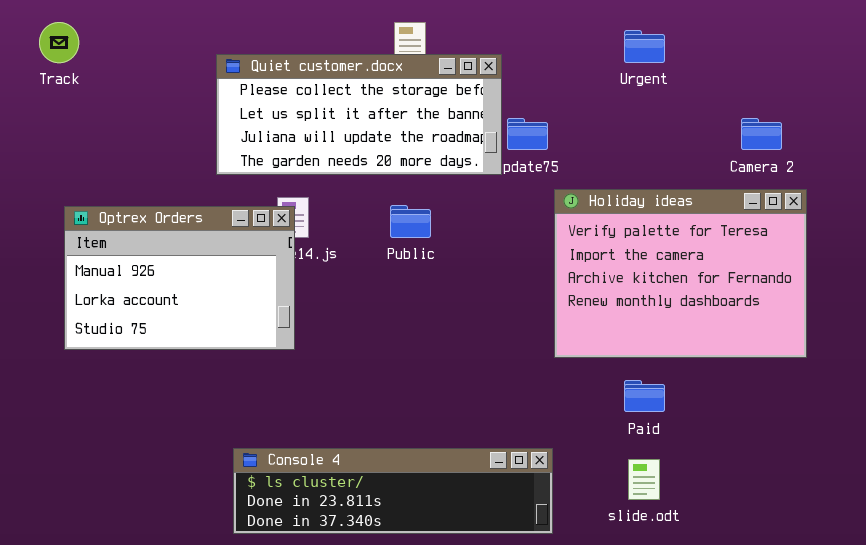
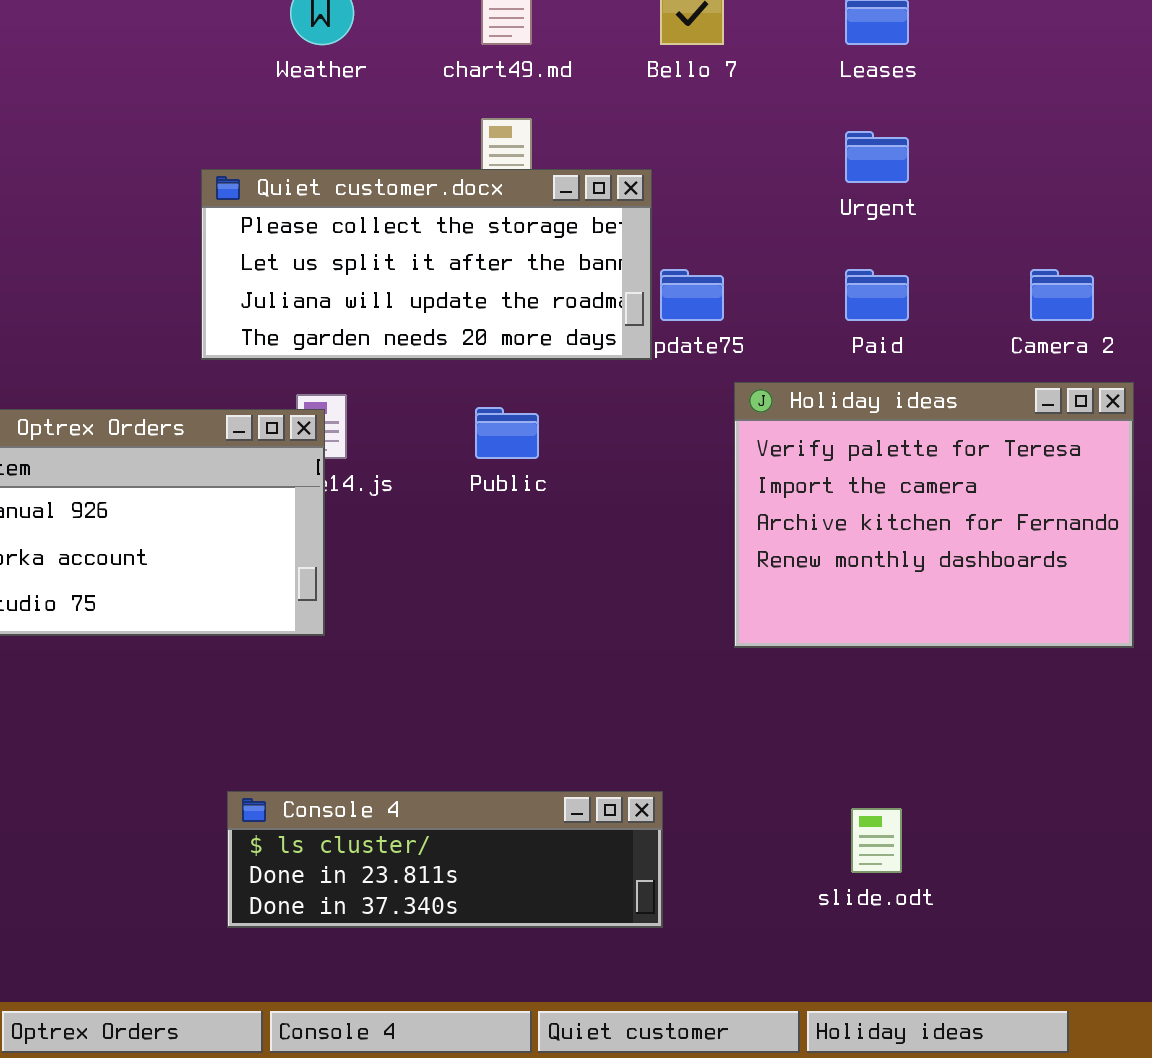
Paid: [624,380,665,412] -> [845,269,909,321], moved
Console 4: [233,448,553,534] -> [227,791,663,928], resized

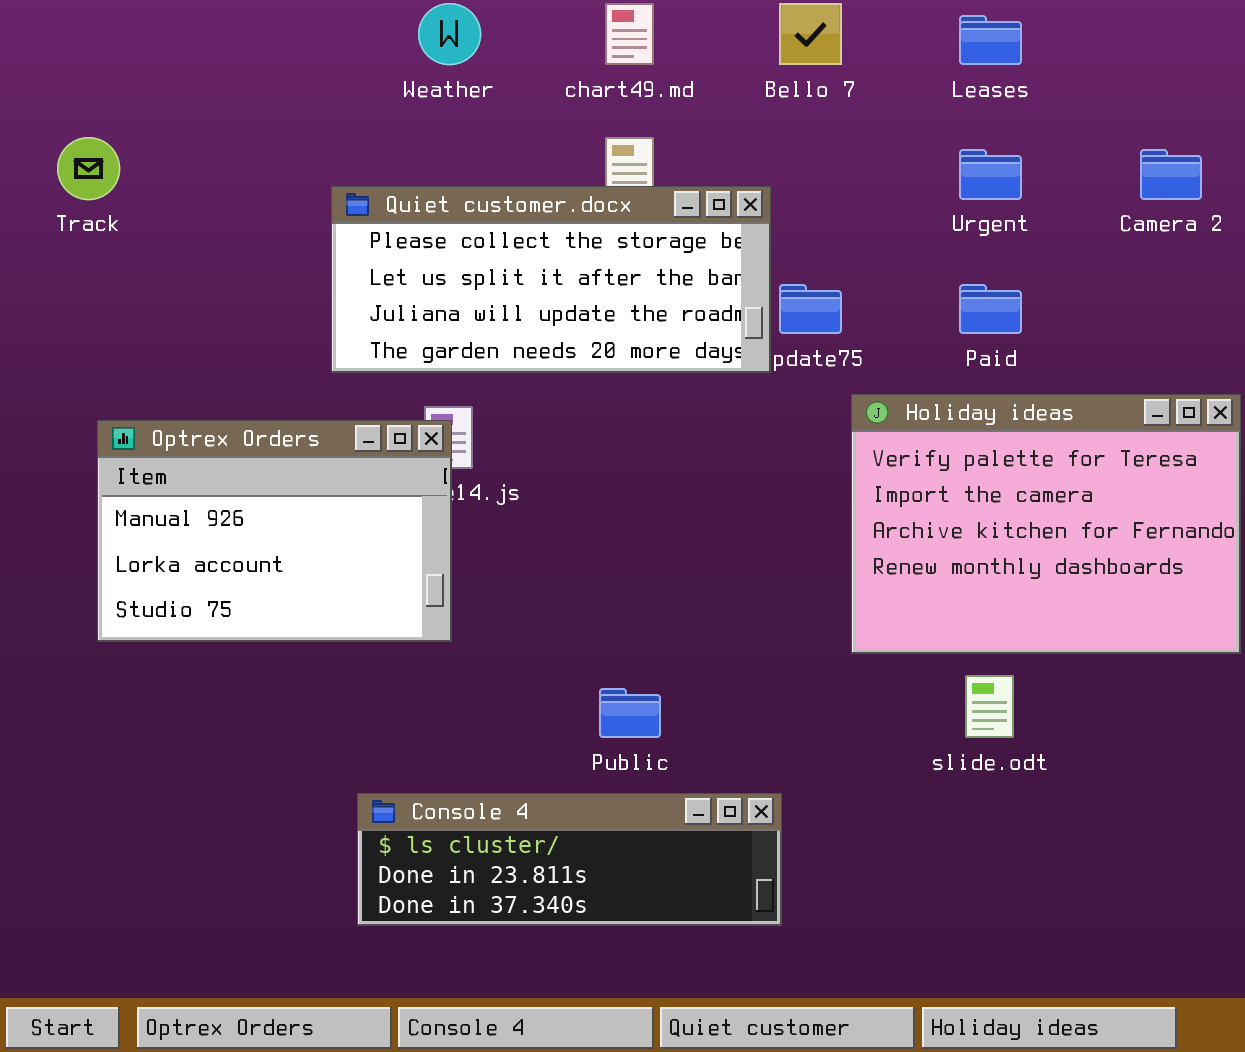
Camera 2: [1030,269,1094,321] -> [1140,149,1202,200], moved
Public: [475,407,539,459] -> [599,688,661,738], moved
slide.odt: [851,808,902,873] -> [965,675,1014,738], moved

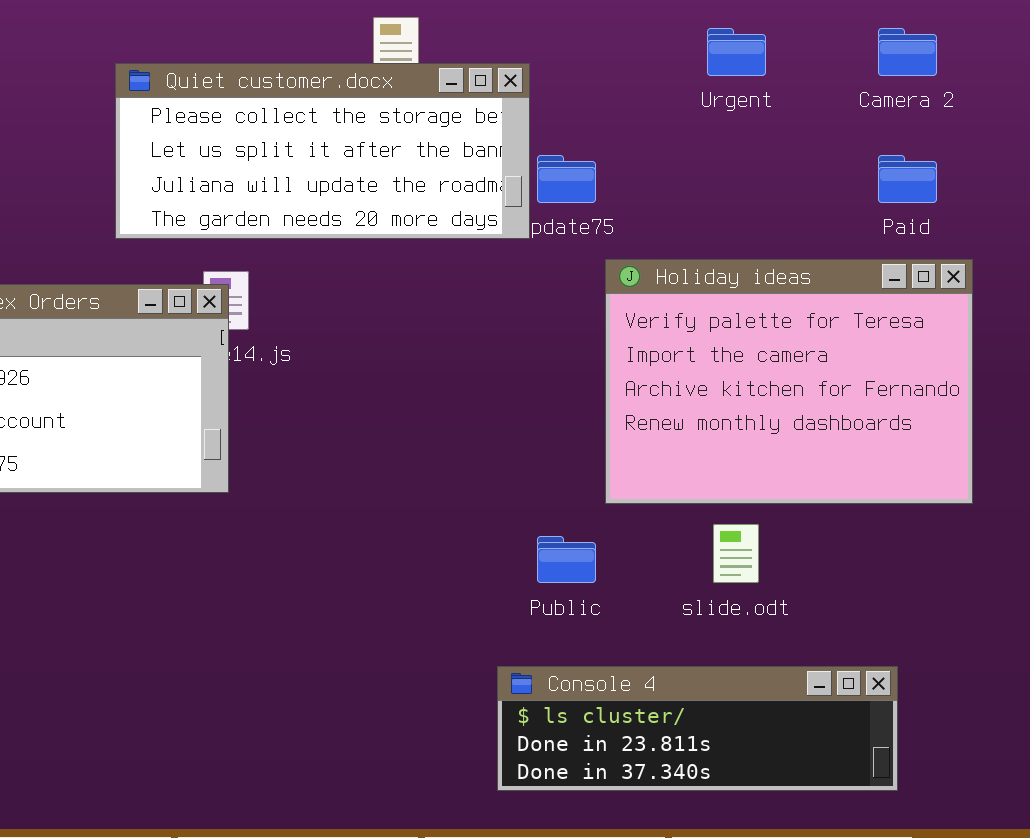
Paid: [959,284,1022,334] -> [878,155,937,203], moved
Public: [599,688,661,738] -> [537,536,596,583], moved
Console 4: [357,793,782,926] -> [497,666,898,791], moved

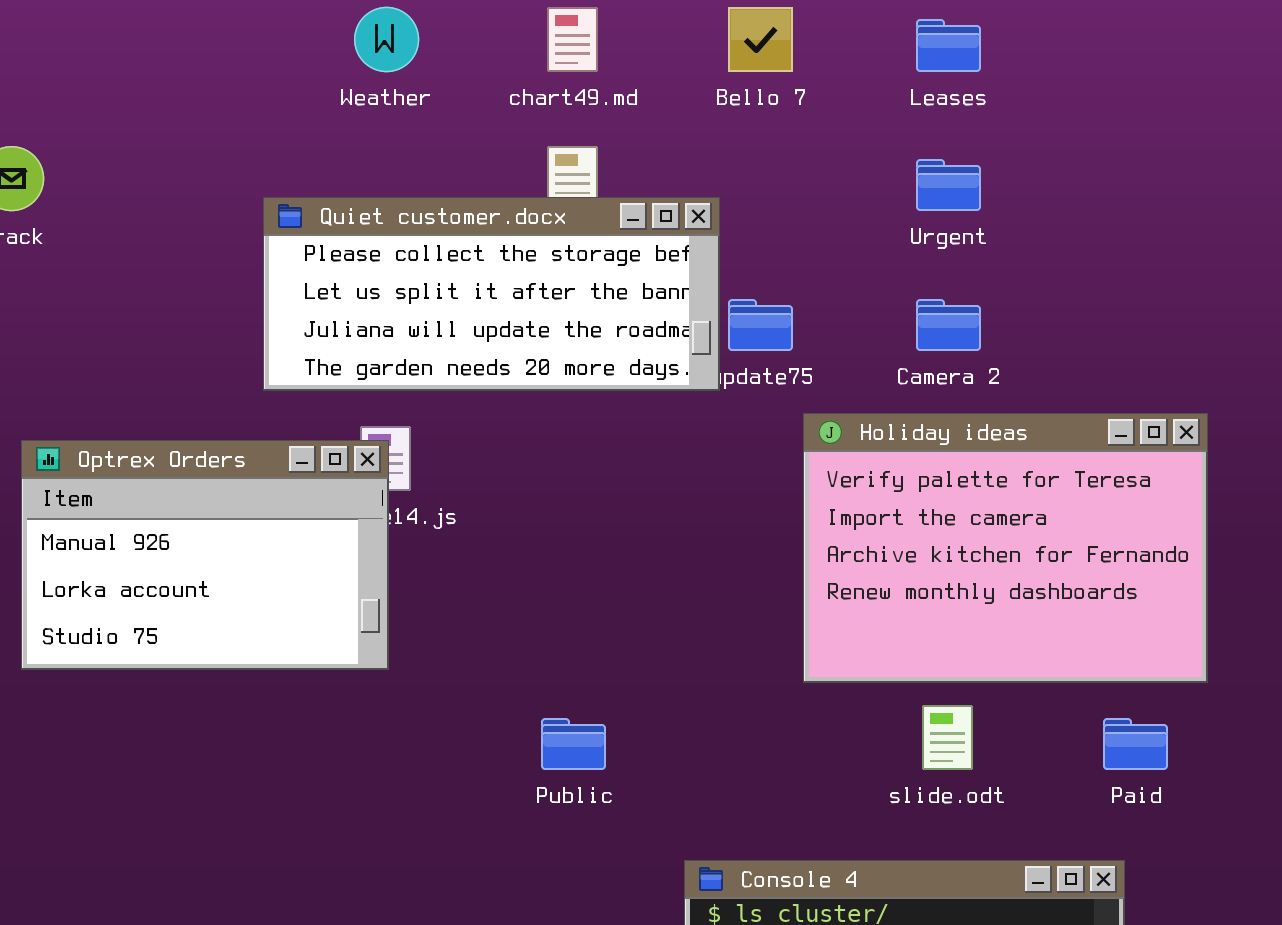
Camera 2: [878,28,937,76] -> [916,299,981,351], moved
Paid: [878,155,937,203] -> [1103,718,1168,770], moved
Public: [537,536,596,583] -> [541,718,606,770], moved

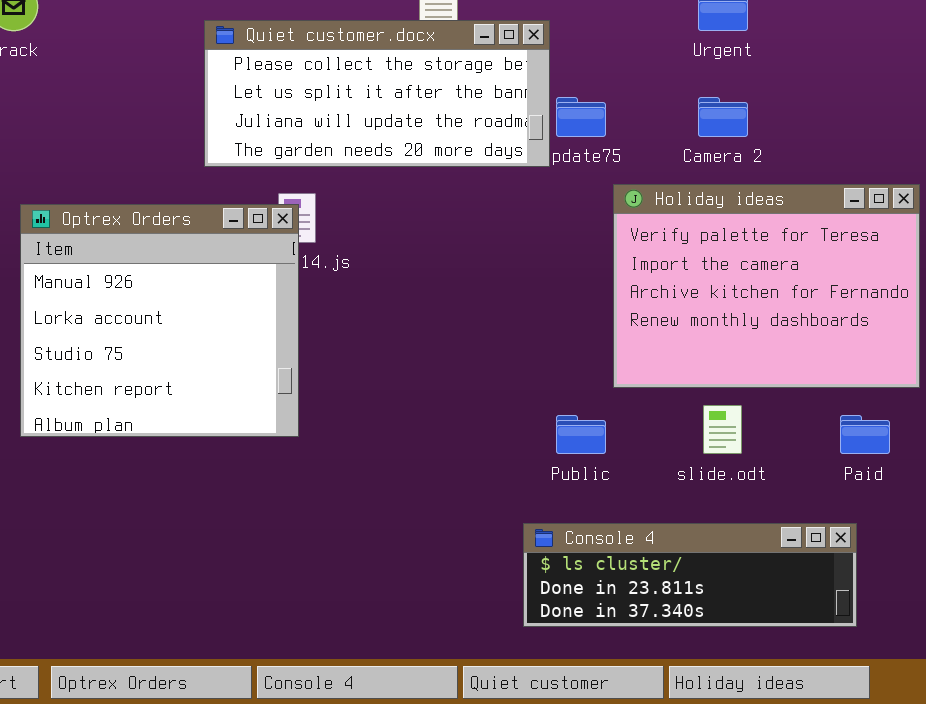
Optrex Orders: [21,440,389,670] -> [20,204,299,437], resized
Public: [541,718,606,770] -> [556,415,606,454], moved

